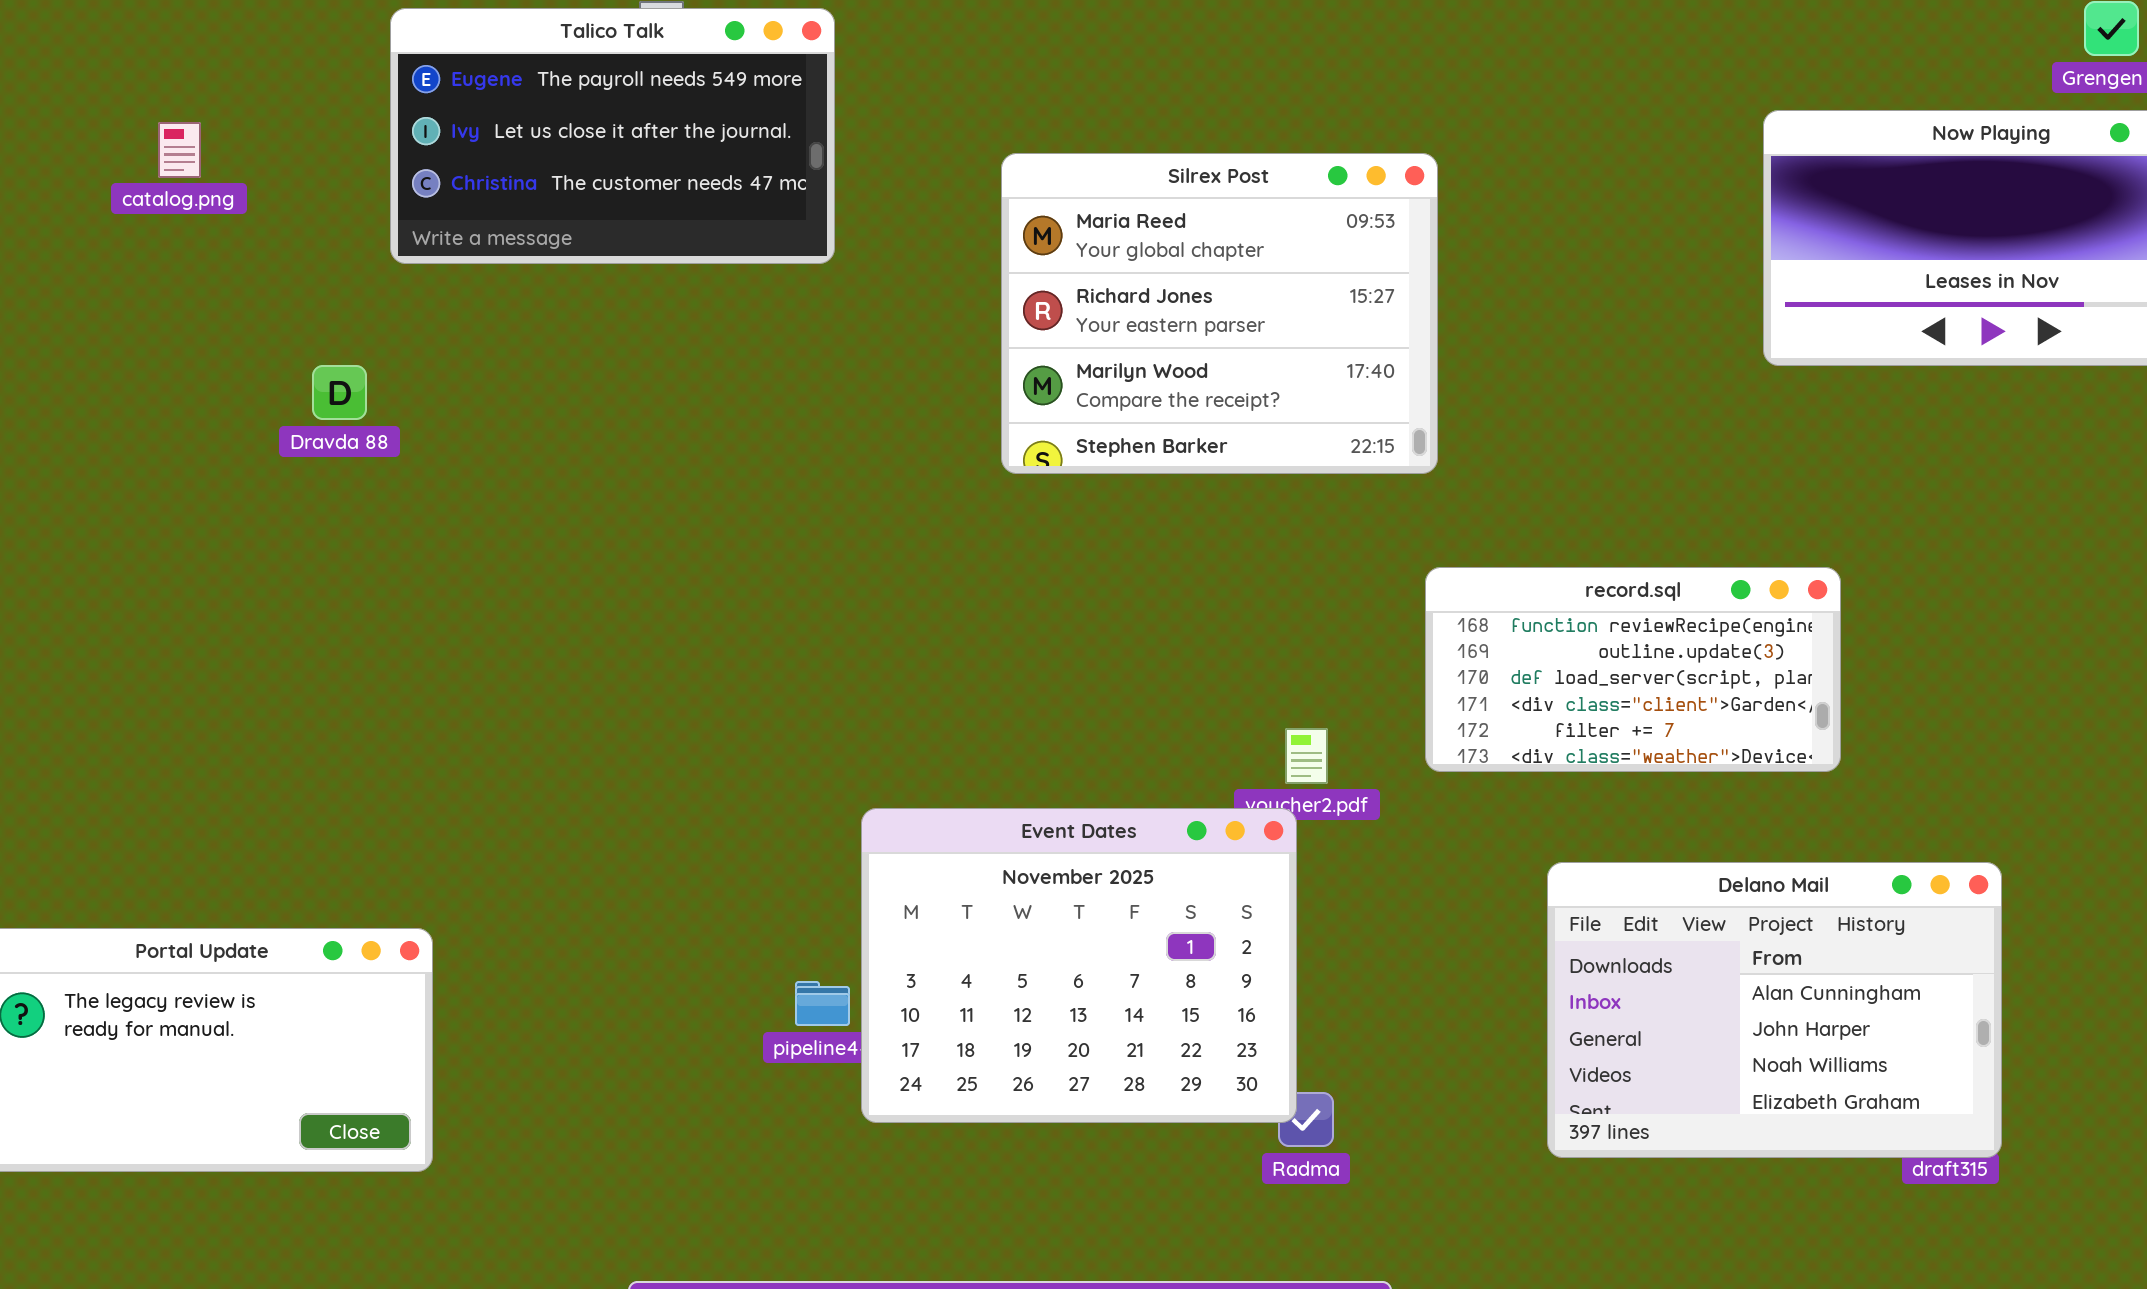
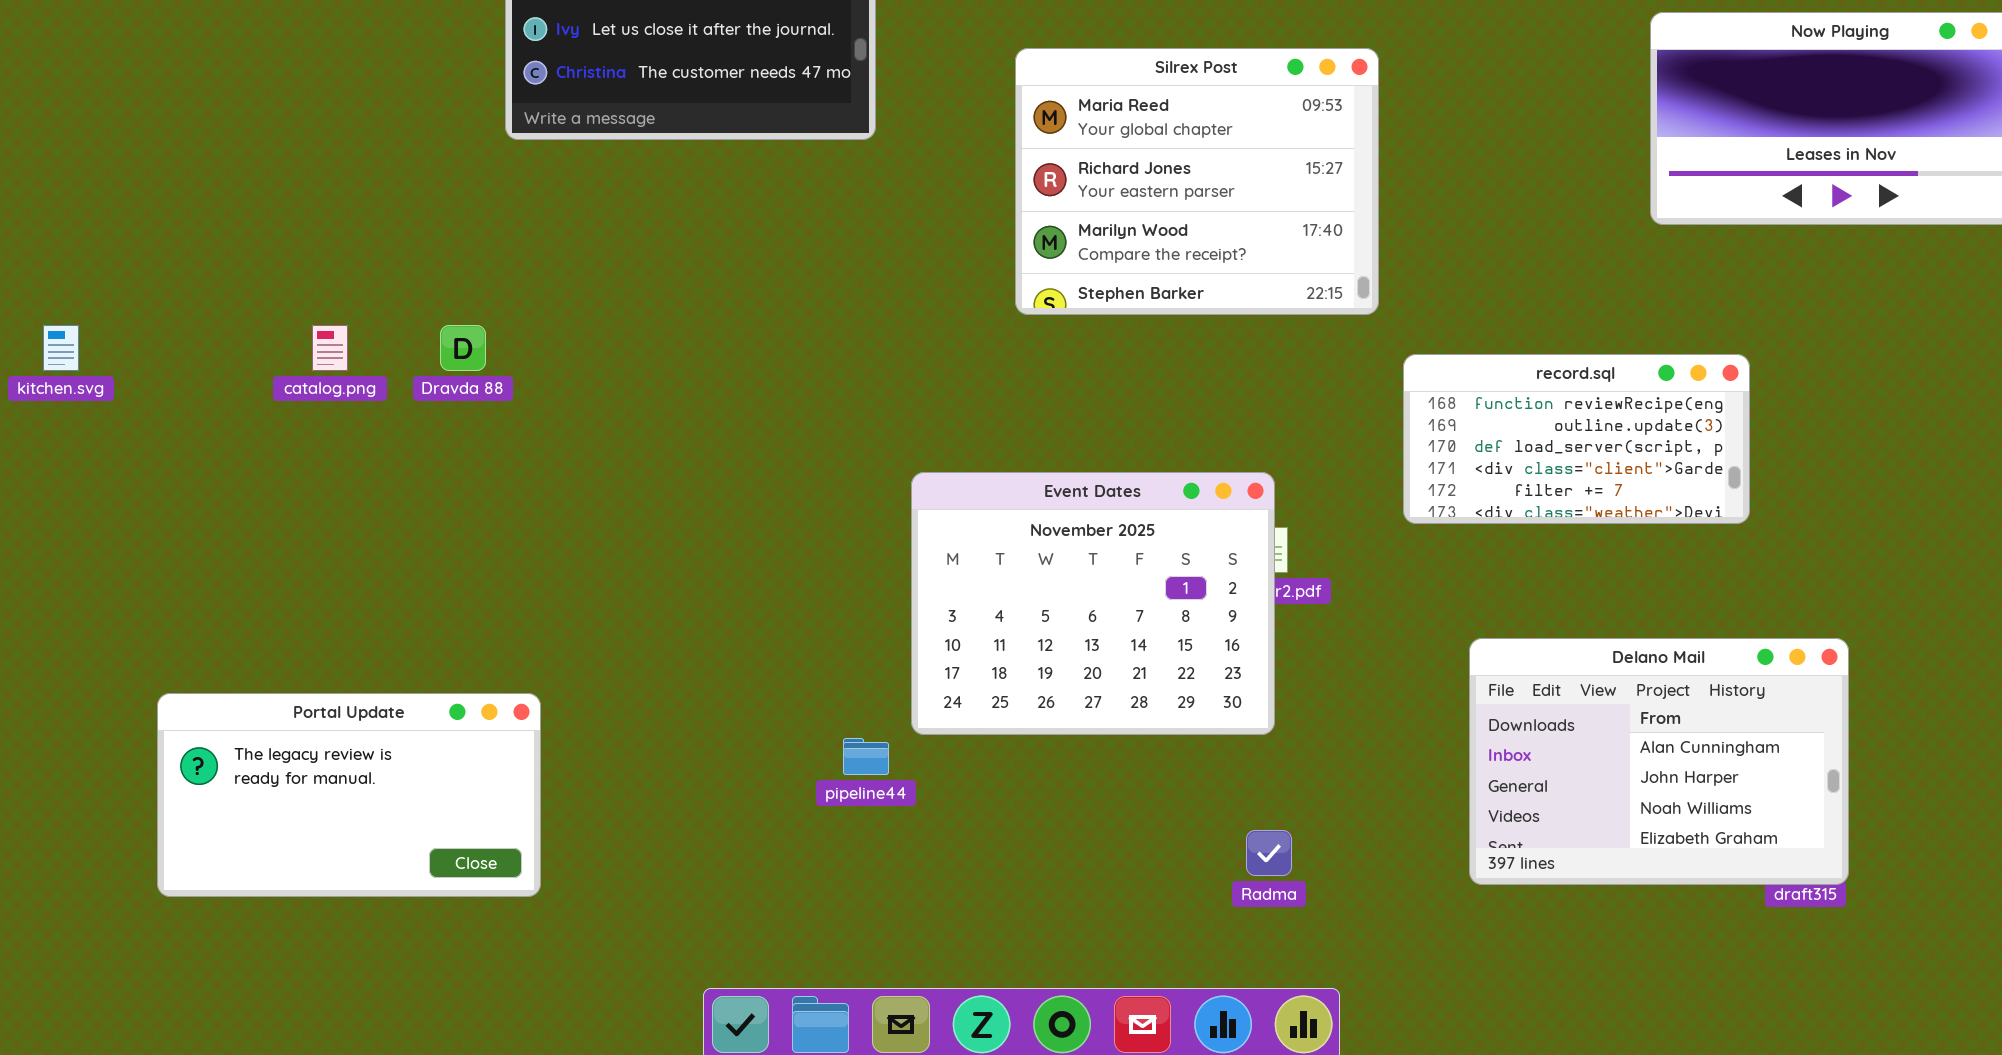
catalog.png: [158,122,201,178] -> [312,325,348,371], moved
Dravda 88: [312,365,367,420] -> [440,325,486,371], moved
record.sql: [1425,567,1841,772] -> [1403,354,1750,524], moved
Event Dates: [861,808,1297,1123] -> [911,472,1275,735], moved

